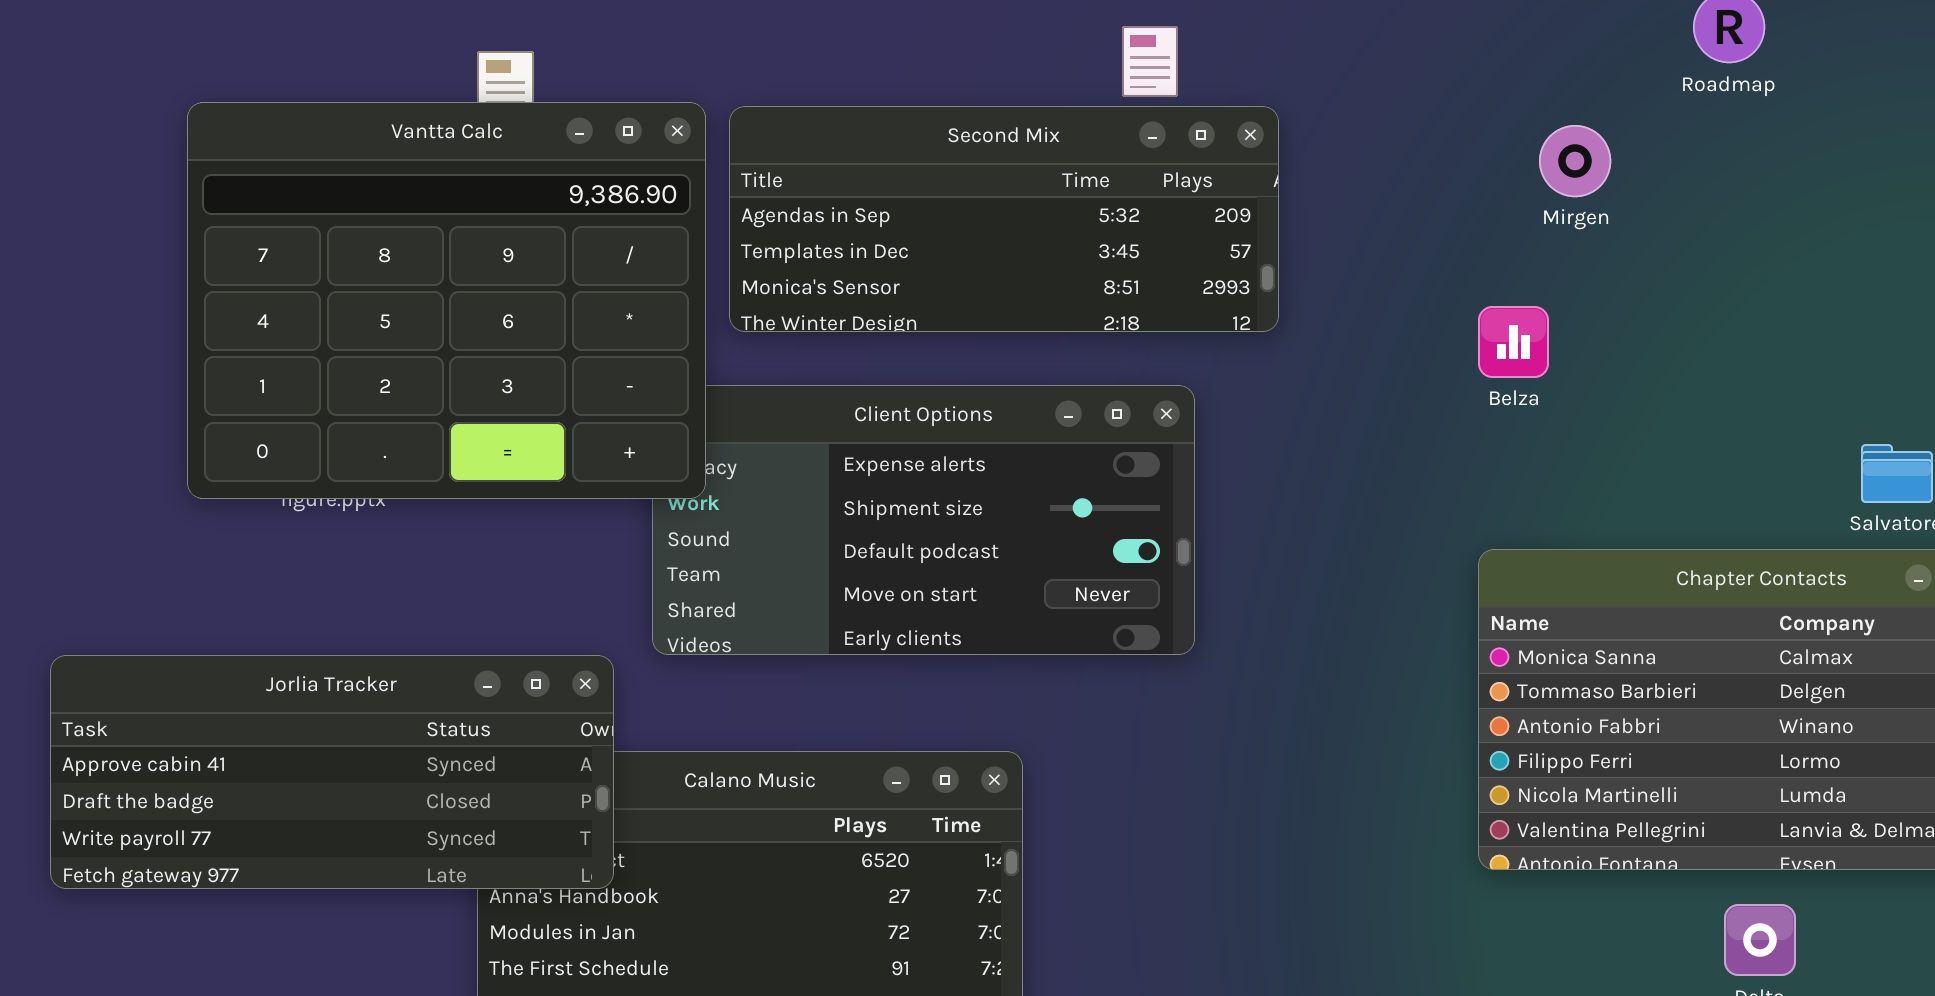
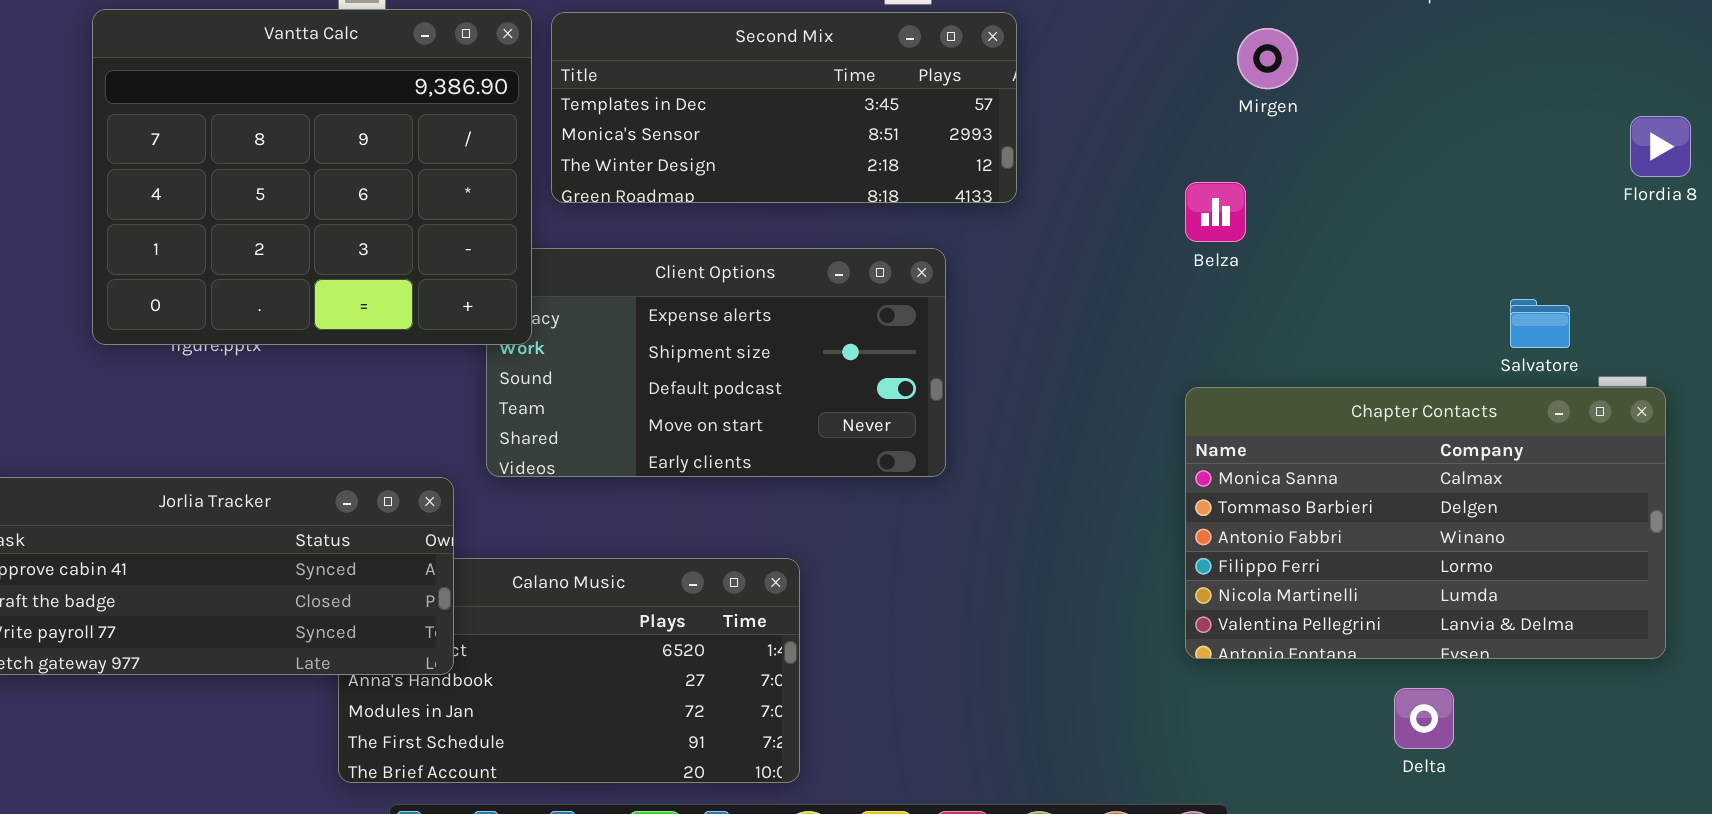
Second Mix: [729,106,1279,332] -> [551,12,1017,203], scrolled down 1 row

